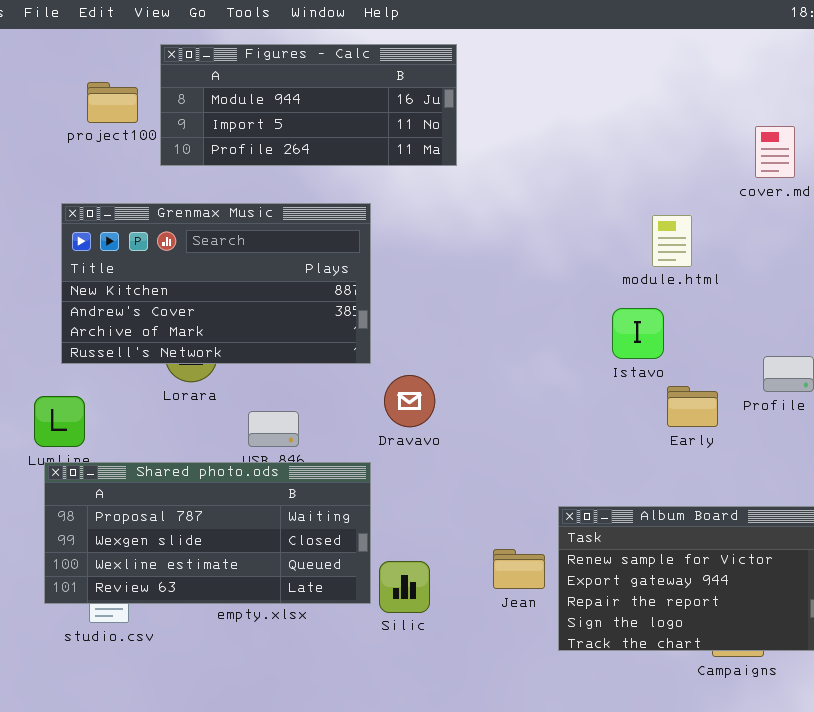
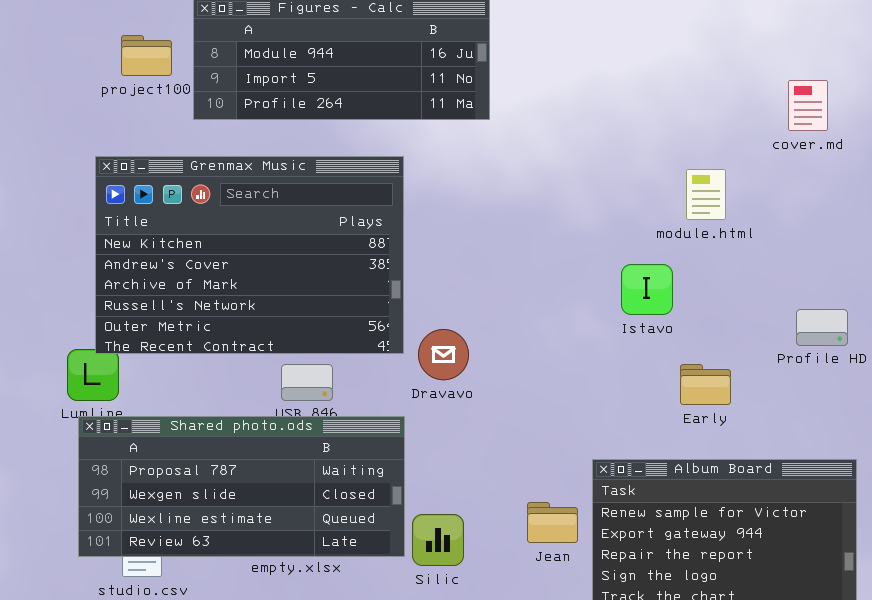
Grenmax Music: [61,203,371,364] -> [95,156,404,354], resized
Istavo: [612,308,664,359] -> [621,264,673,315], moved
Early: [667,386,718,427] -> [680,364,731,405], moved

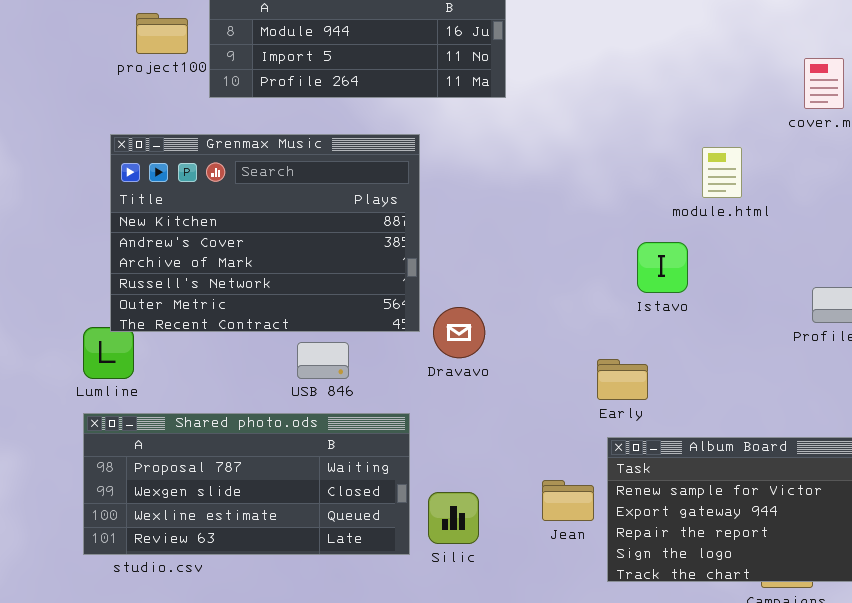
Early: [680,364,731,405] -> [597,359,648,400], moved
Shared photo.ods: [78,416,405,557] -> [83,413,410,555], moved

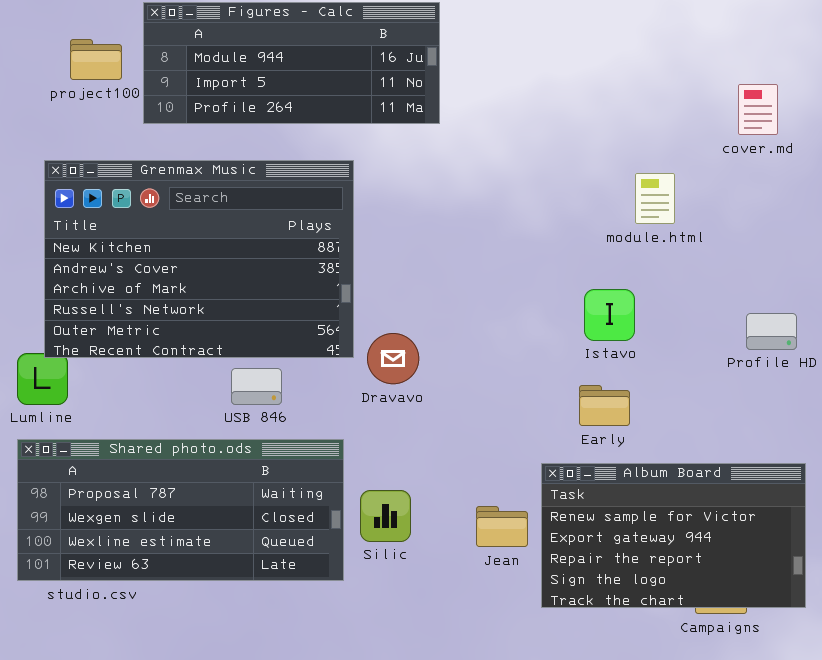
Istavo: [637,242,688,293] -> [584,289,635,341], moved
Early: [597,359,648,400] -> [579,385,630,426], moved
Silic: [428,492,479,544] -> [360,490,411,542], moved

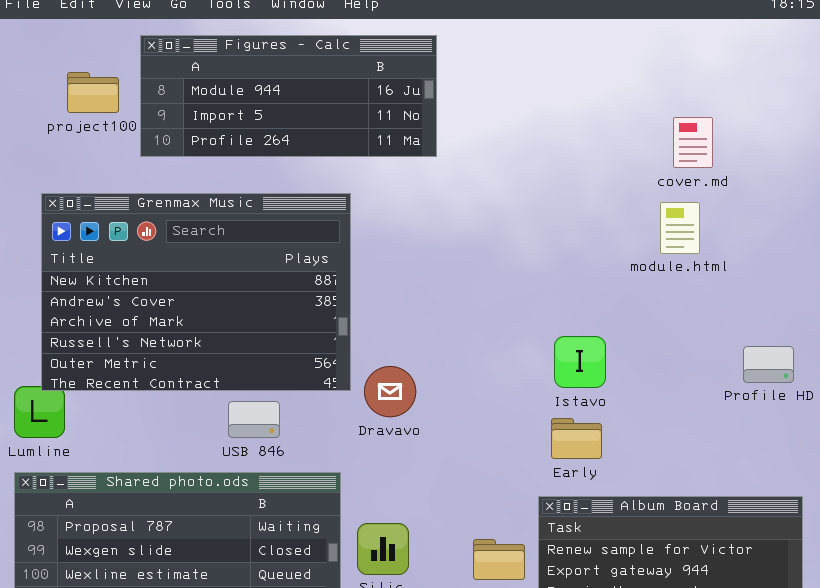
cover.md: [738,84,778,135] -> [673,117,713,168], moved
module.html: [635,173,675,224] -> [660,202,700,254], moved
Istavo: [584,289,635,341] -> [554,336,606,388], moved
Early: [579,385,630,426] -> [551,418,602,459], moved

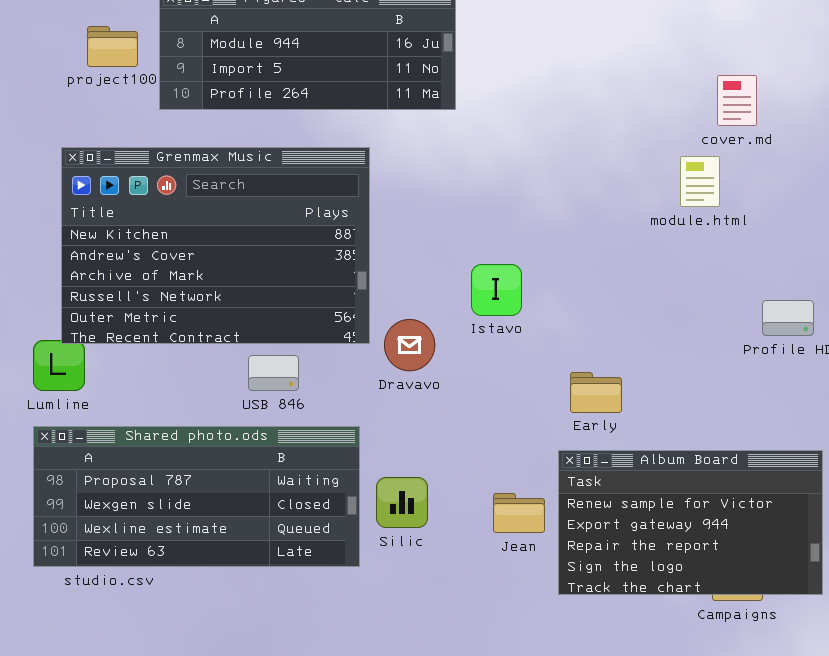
cover.md: [673,117,713,168] -> [717,75,757,126], moved
Istavo: [554,336,606,388] -> [471,264,522,316], moved

